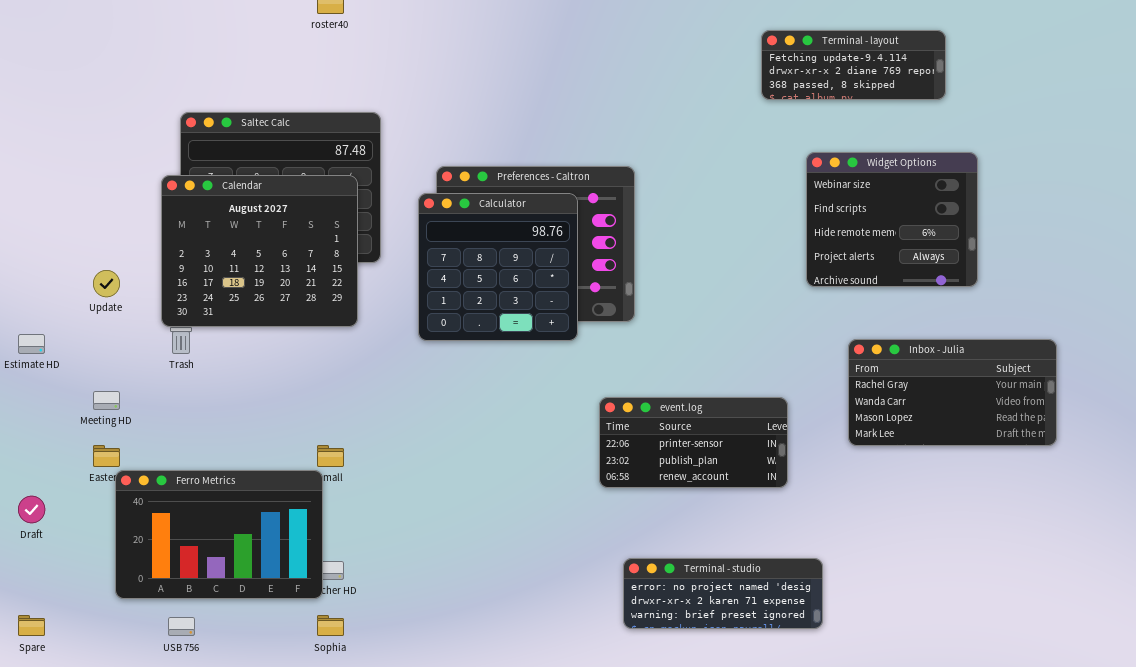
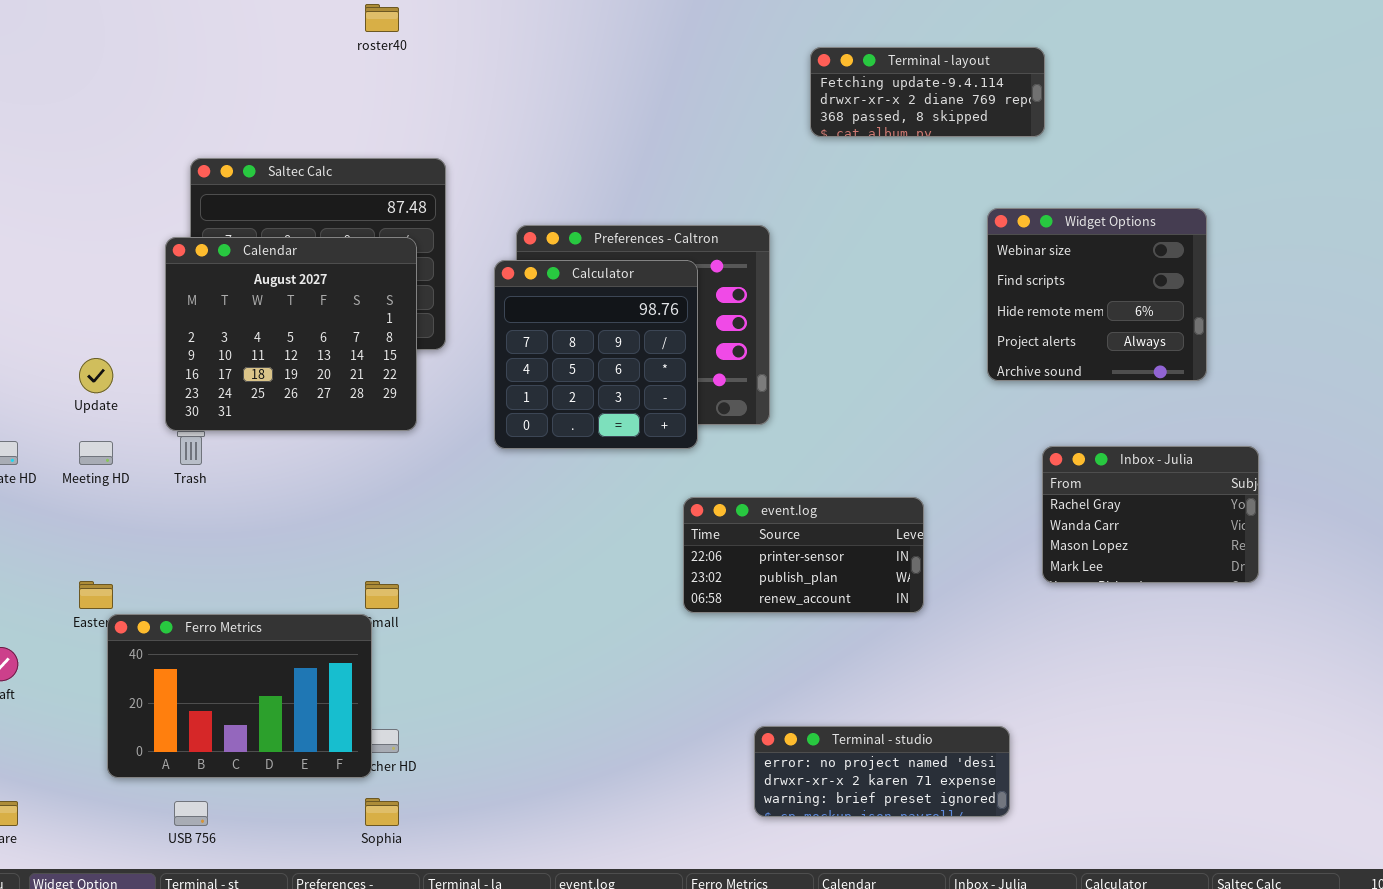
Terminal - layout: [761,30,946,100] -> [810,47,1045,137], moved
Inbox - Julia: [848,339,1057,446] -> [1042,446,1259,583], resized
Meeting HD: [93,391,120,410] -> [79,441,113,465], moved
event.log: [599,397,788,488] -> [683,497,924,613], moved

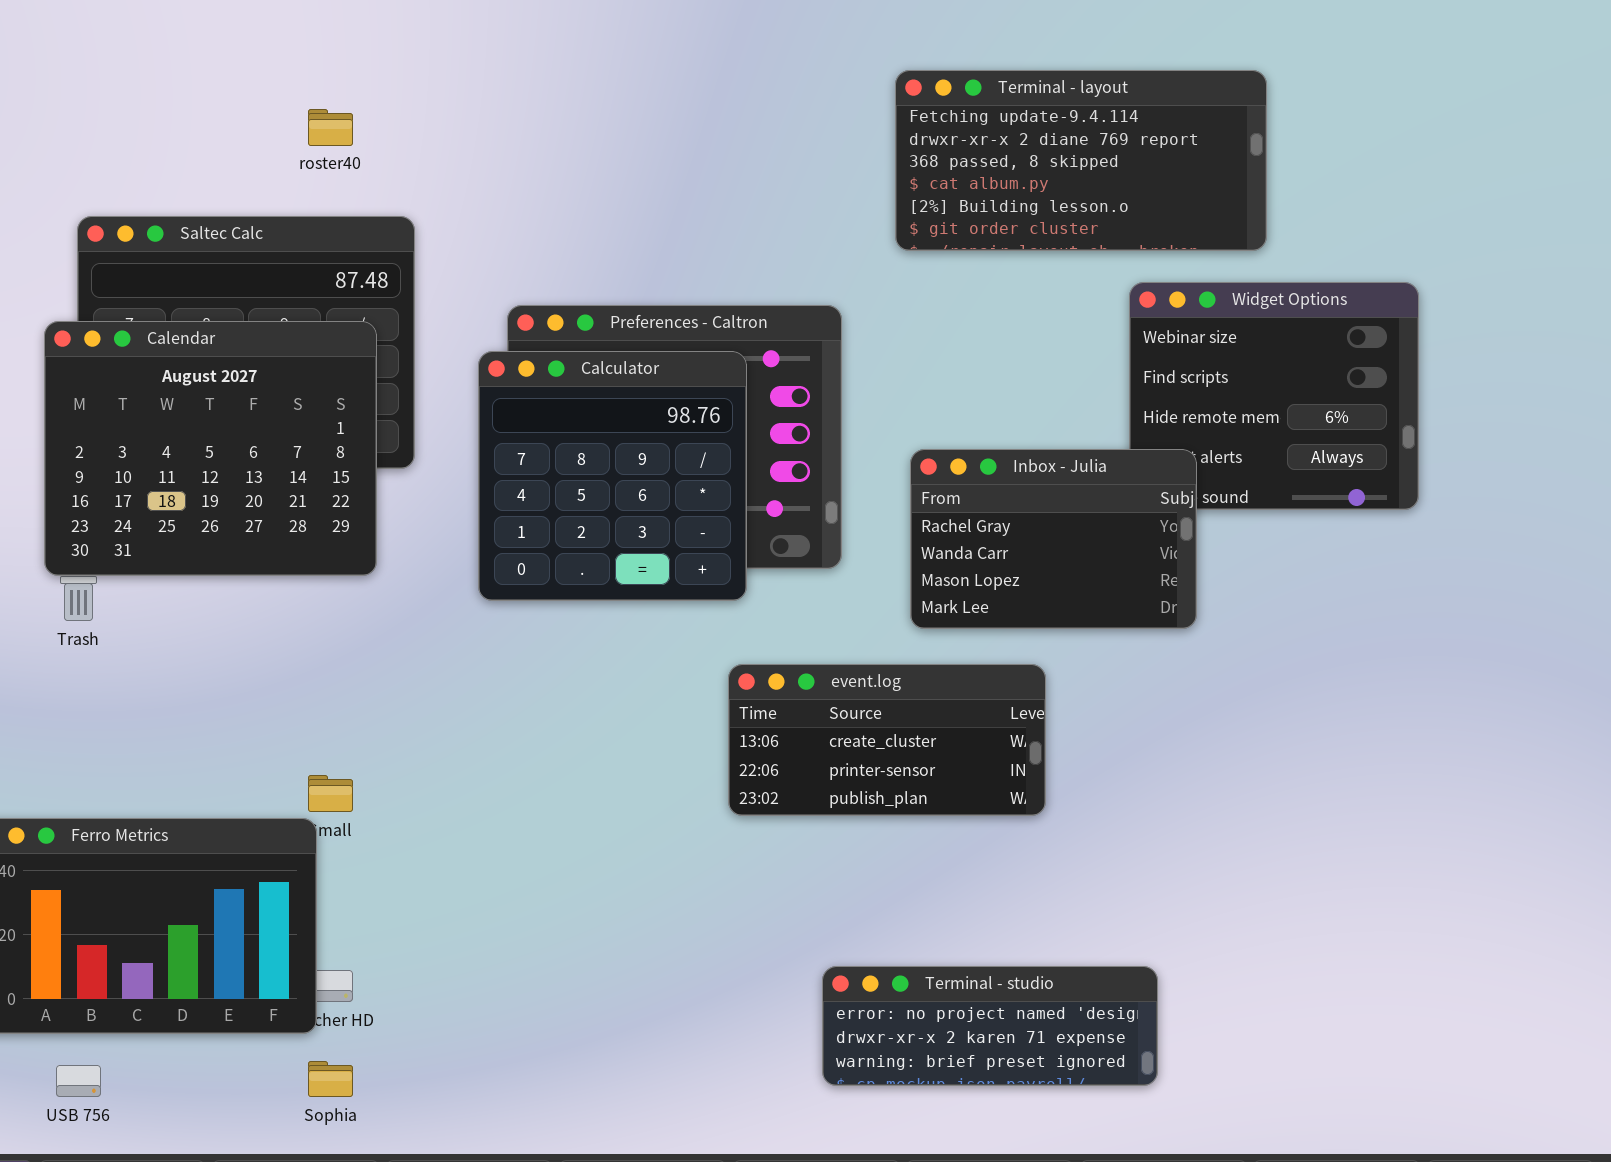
roster40: [365,4,399,32] -> [308,109,353,146], moved
Terminal - layout: [810,47,1045,137] -> [895,70,1267,251], resized
Inbox - Julia: [1042,446,1259,583] -> [910,449,1197,629], moved
event.log: [683,497,924,613] -> [728,664,1046,816], scrolled up 1 row

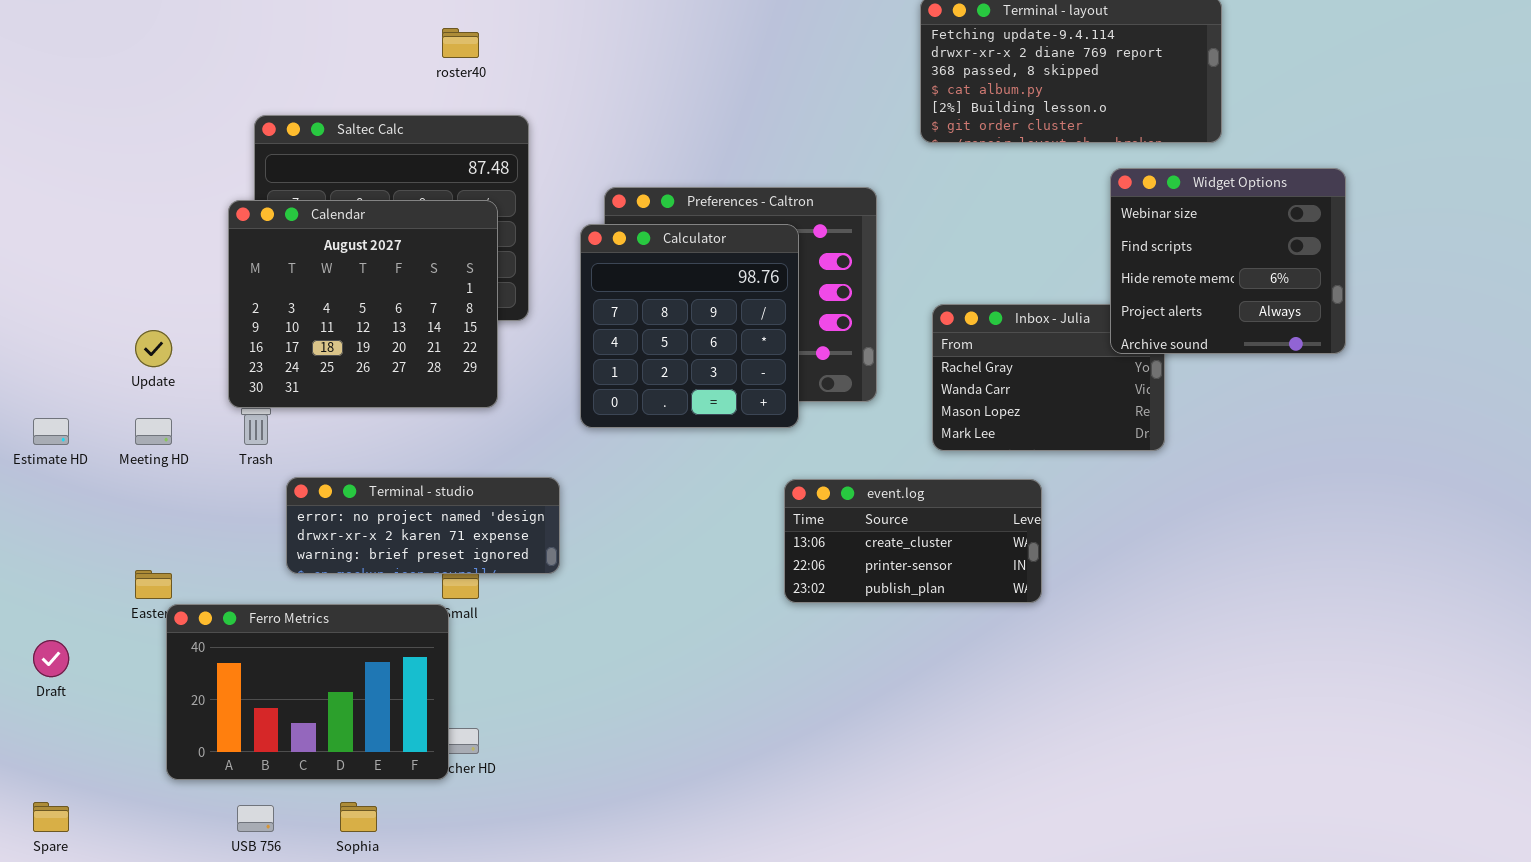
Widget Options: [1129,282,1419,510] -> [1110,168,1346,354], raised
Terminal - studio: [822,966,1158,1086] -> [286,477,560,574], moved
Sophia: [308,1061,353,1097] -> [340,802,377,832], moved

